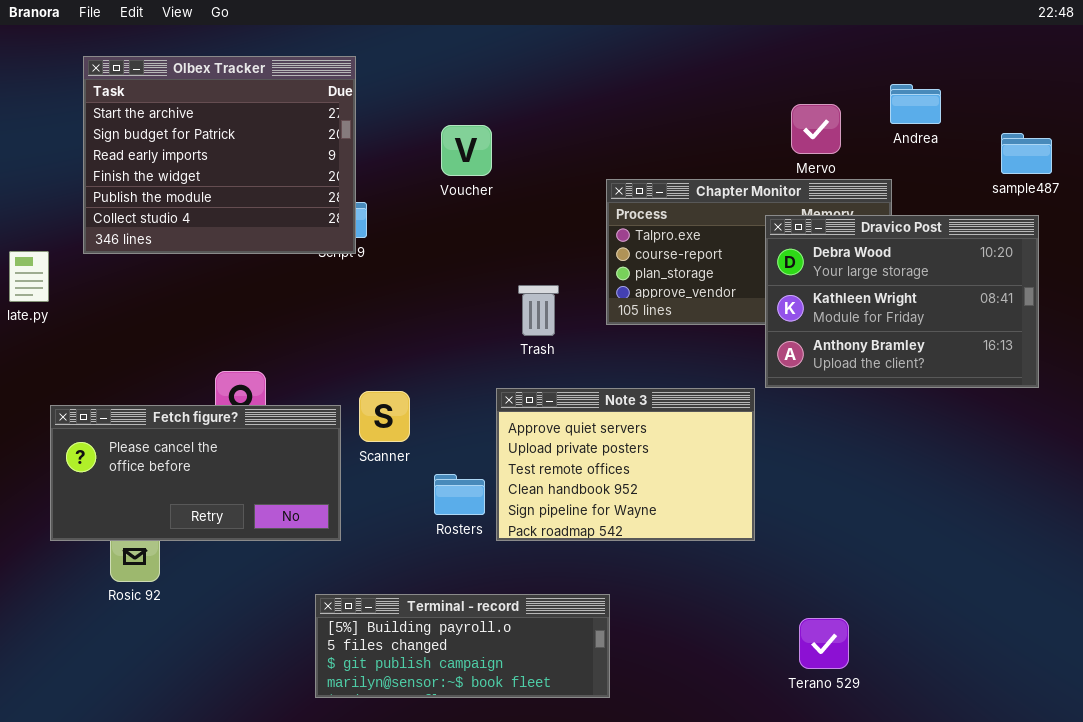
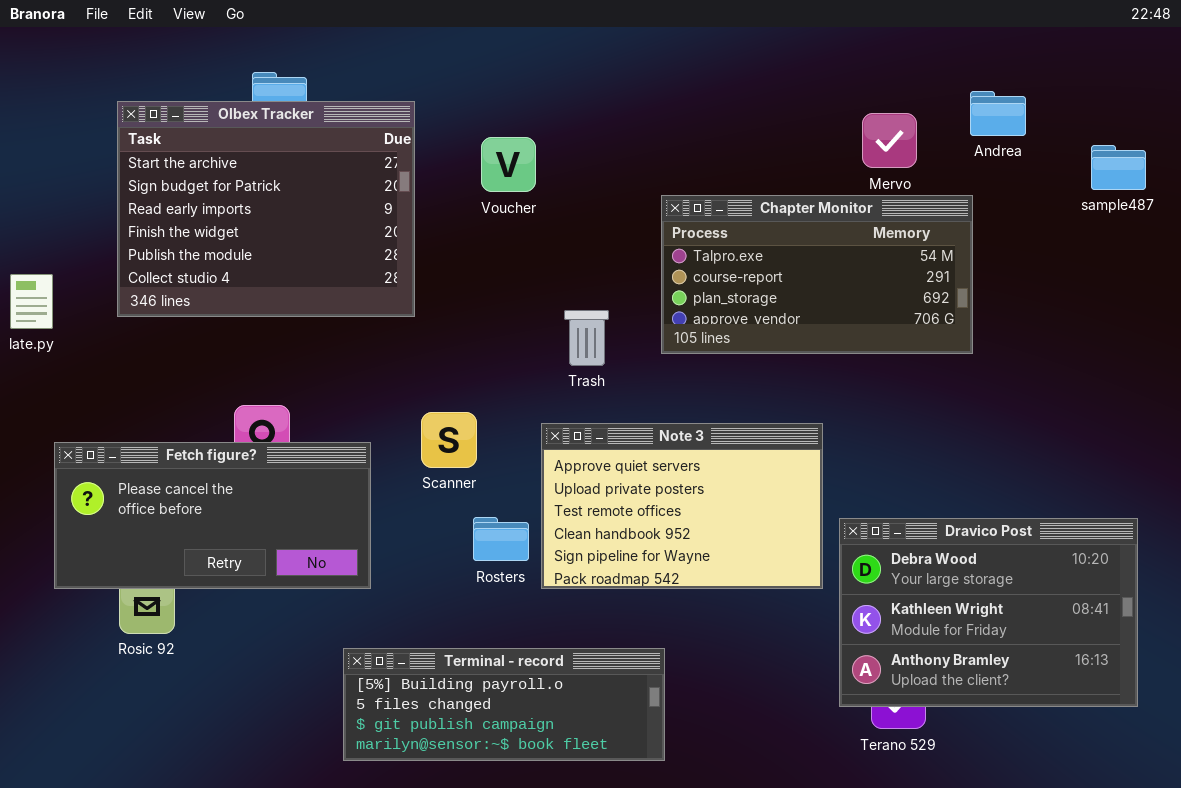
Olbex Tracker: [83,56,356,254] -> [117,101,415,317], moved
Dravico Post: [765,215,1039,388] -> [839,518,1138,707], moved
Scanner: [359,391,410,442] -> [421,412,477,468], moved

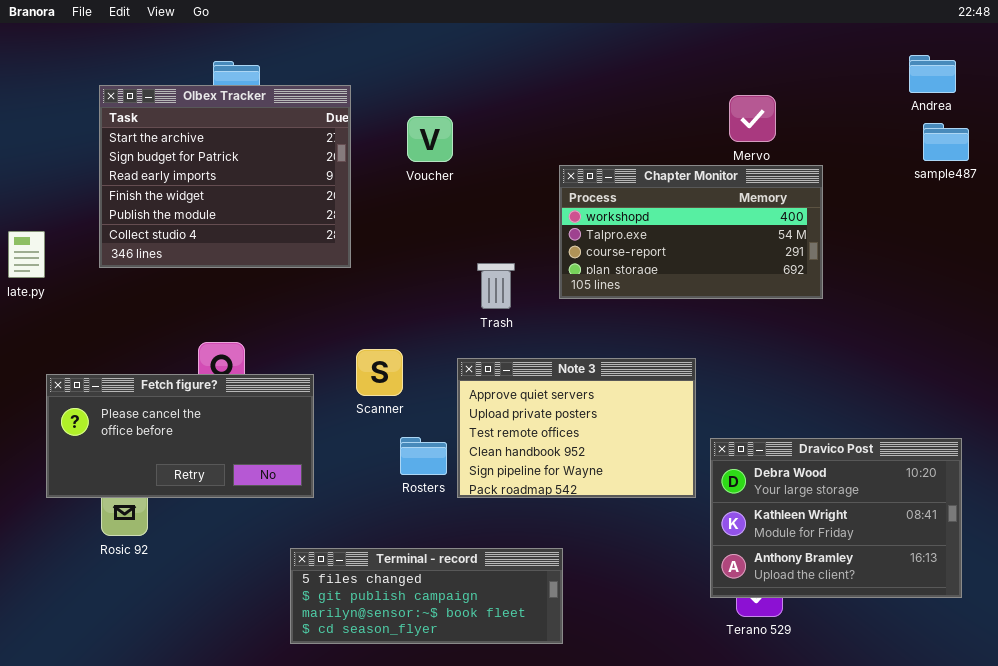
Andrea: [970,91,1026,136] -> [909,55,956,93], moved
Chapter Monitor: [661,195,973,354] -> [559,165,823,299], scrolled up 1 row
Terminal - record: [343,648,665,761] -> [290,548,563,644], scrolled down 1 row

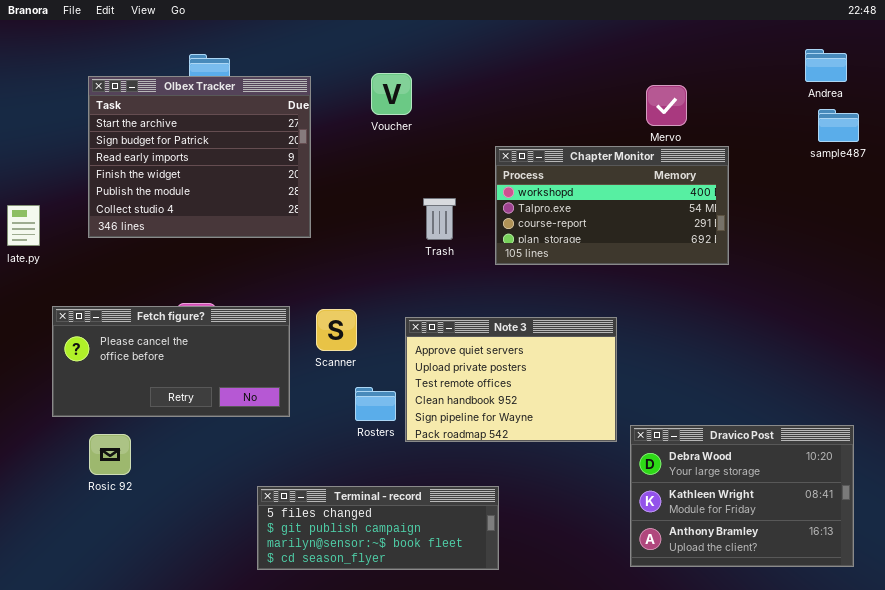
Voucher: [407,116,453,162] -> [371,73,412,115], moved
Trash: [477,263,515,309] -> [423,198,456,240], moved
Fetch figure?: [46,374,314,498] -> [52,306,290,417], moved
Dravico Post: [710,438,962,598] -> [630,425,854,567], moved

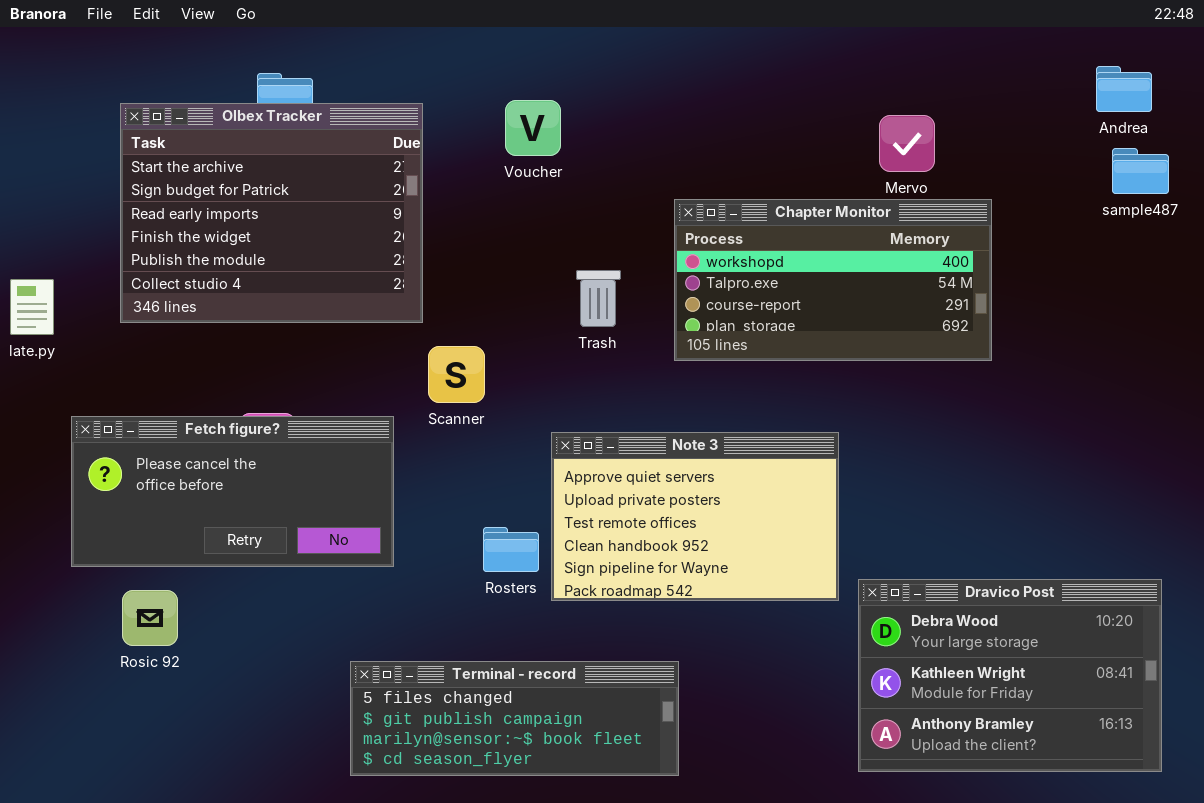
Scanner: [316,309,357,351] -> [428,346,485,403], moved

